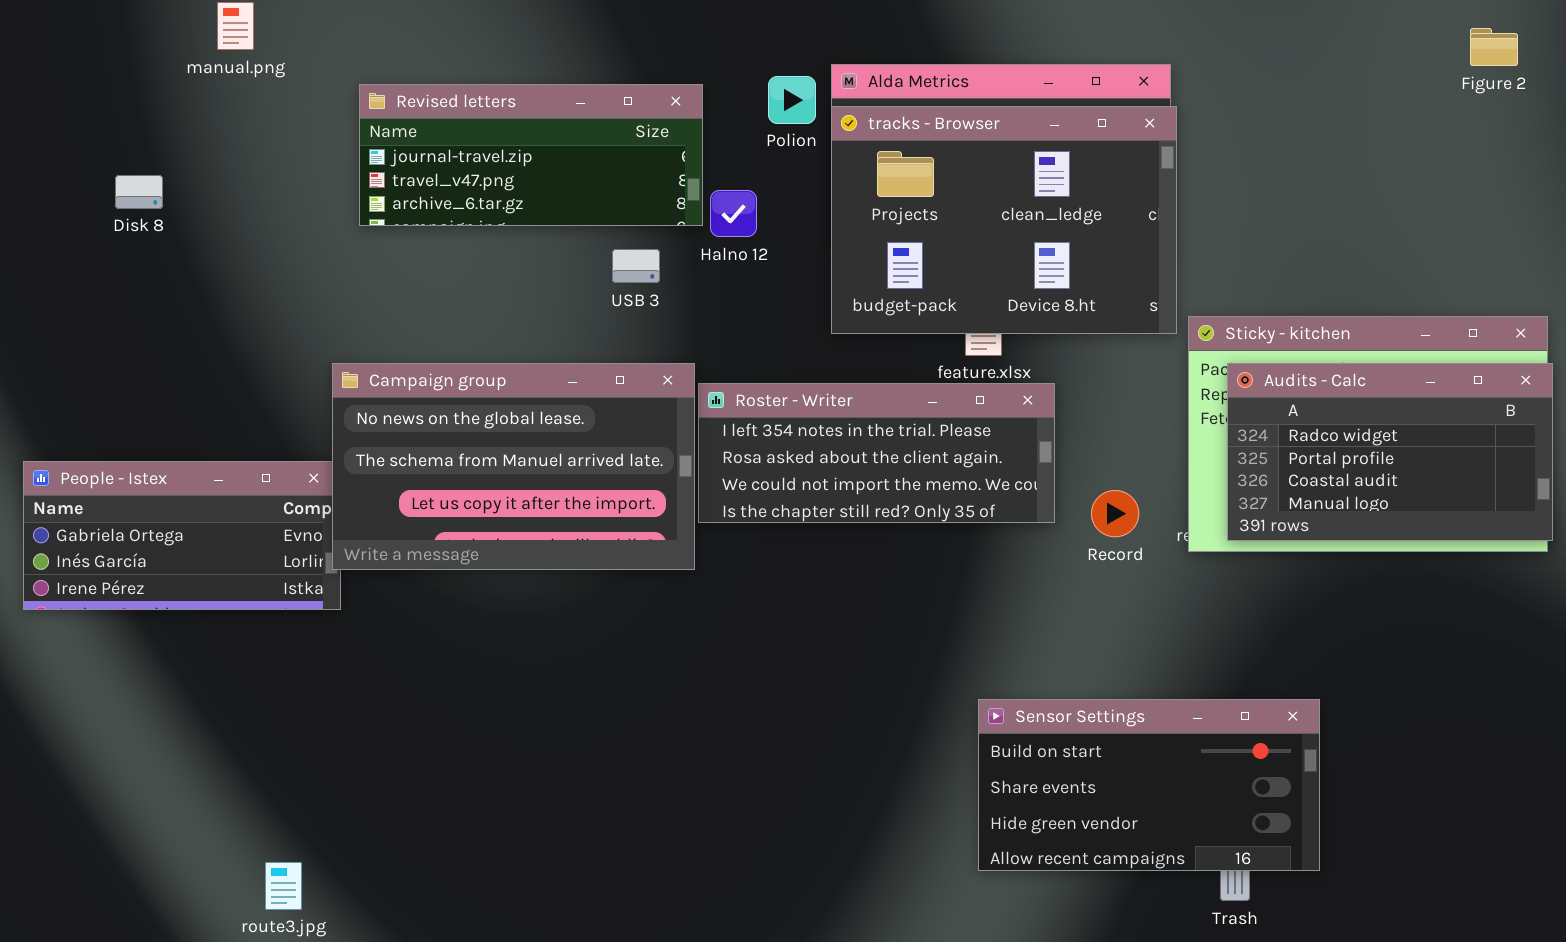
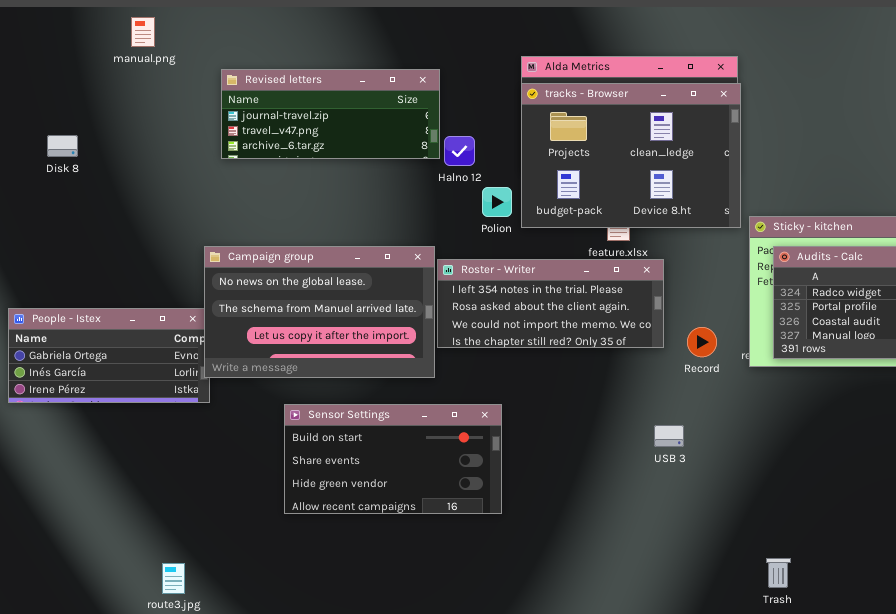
Polion: [768,76,816,124] -> [482,187,512,217], moved
Disk 8: [115,175,163,209] -> [47,135,78,157], moved
USB 3: [612,249,660,283] -> [654,425,684,447], moved
Sensor Settings: [978,699,1320,871] -> [284,404,502,514], moved

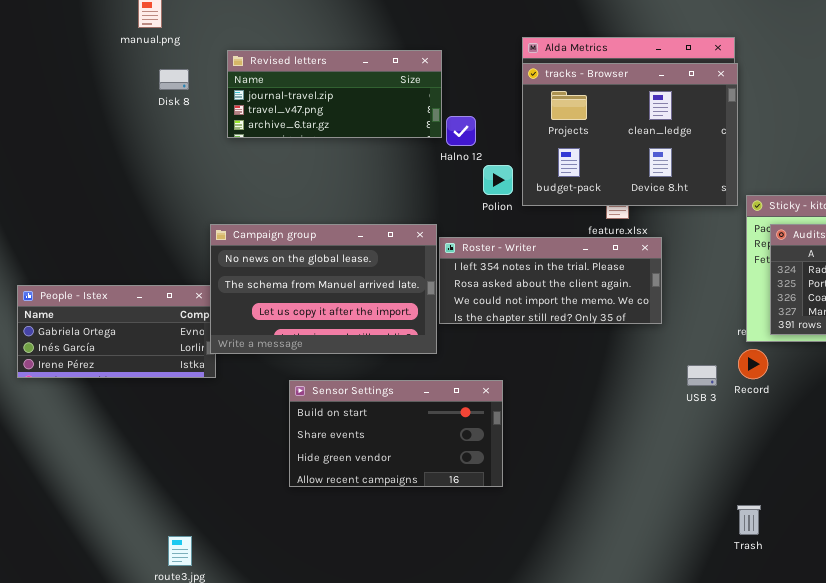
Disk 8: [47,135,78,157] -> [159,69,189,90], moved
Record: [687,327,717,357] -> [738,349,768,379], moved
USB 3: [654,425,684,447] -> [687,365,717,386], moved
Trash: [766,558,791,588] -> [737,505,761,535], moved

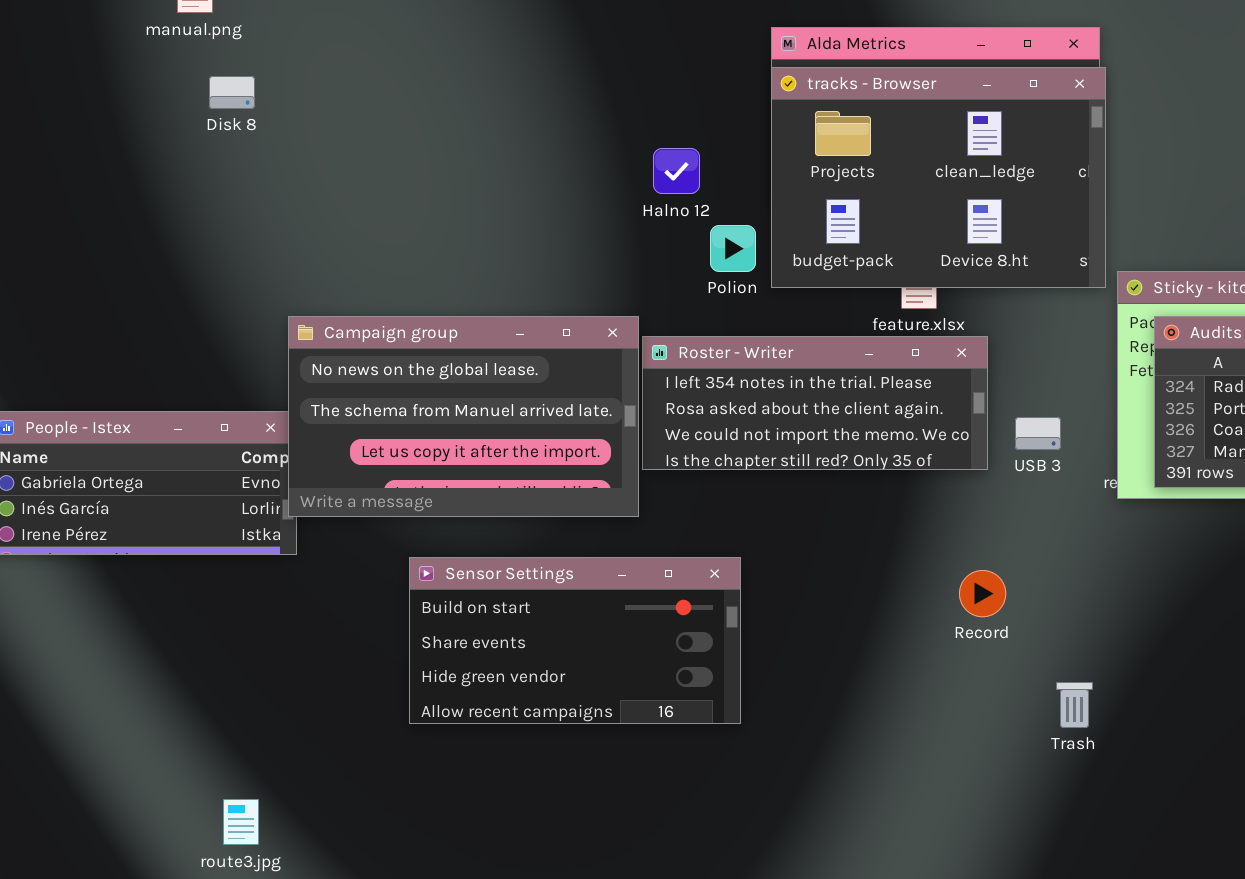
Revised letters: [227,50,442,138] -> none, closed
Record: [738,349,768,379] -> [959,570,1006,617], moved
USB 3: [687,365,717,386] -> [1015,417,1061,450], moved
Trash: [737,505,761,535] -> [1056,682,1093,728], moved

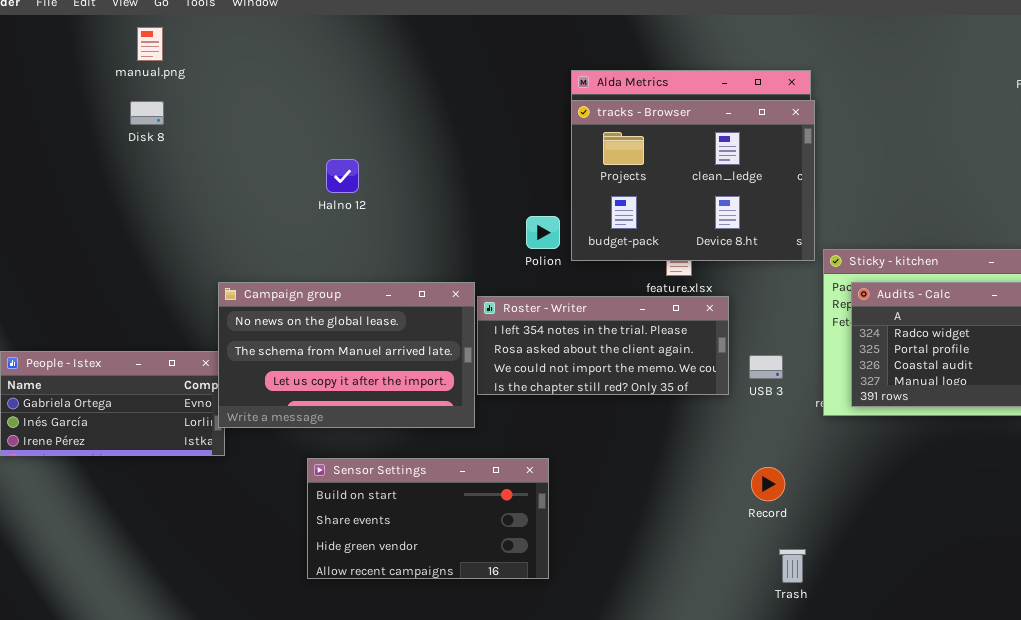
Disk 8: [209,76,255,109] -> [130,101,164,125], moved
Halno 12: [653,148,700,194] -> [326,159,359,193], moved
Record: [959,570,1006,617] -> [751,467,785,501], moved

